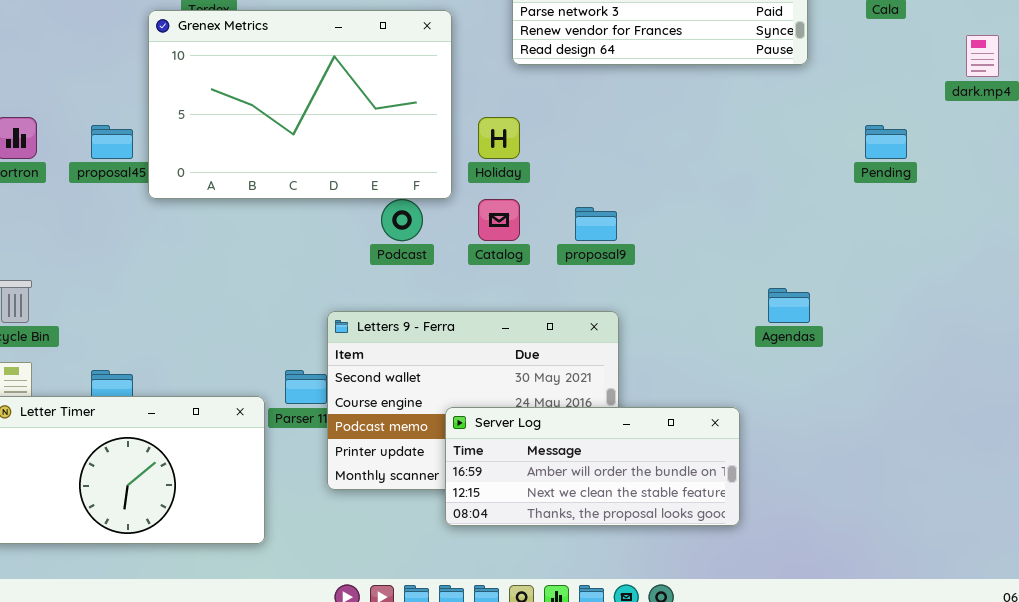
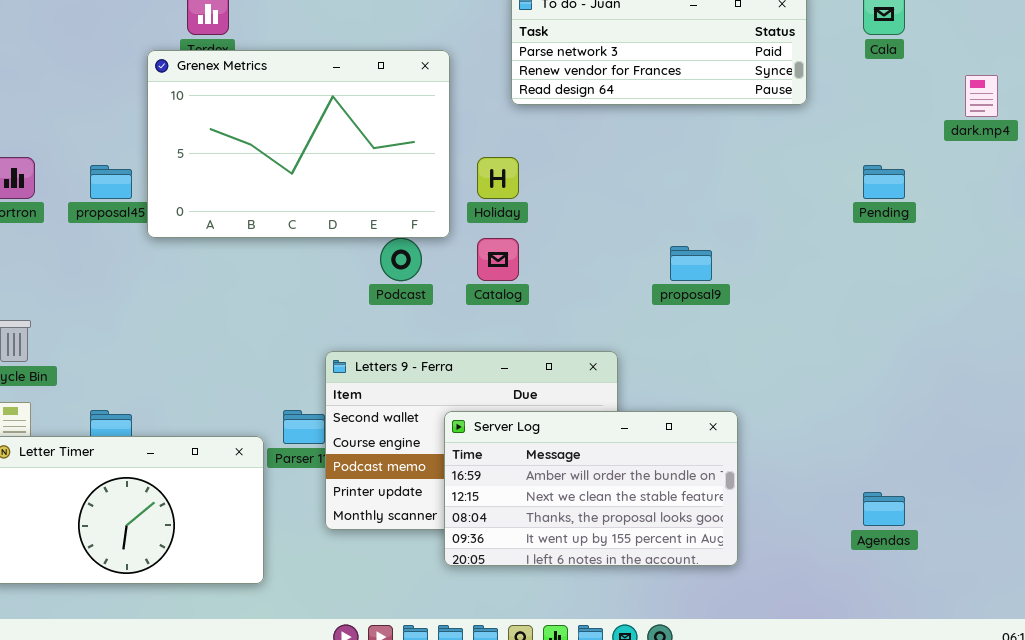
proposal9: [575,207,617,241] -> [670,246,712,281], moved
Agendas: [768,288,810,323] -> [863,492,905,526], moved
Server Log: [445,407,740,526] -> [444,411,738,566], resized

